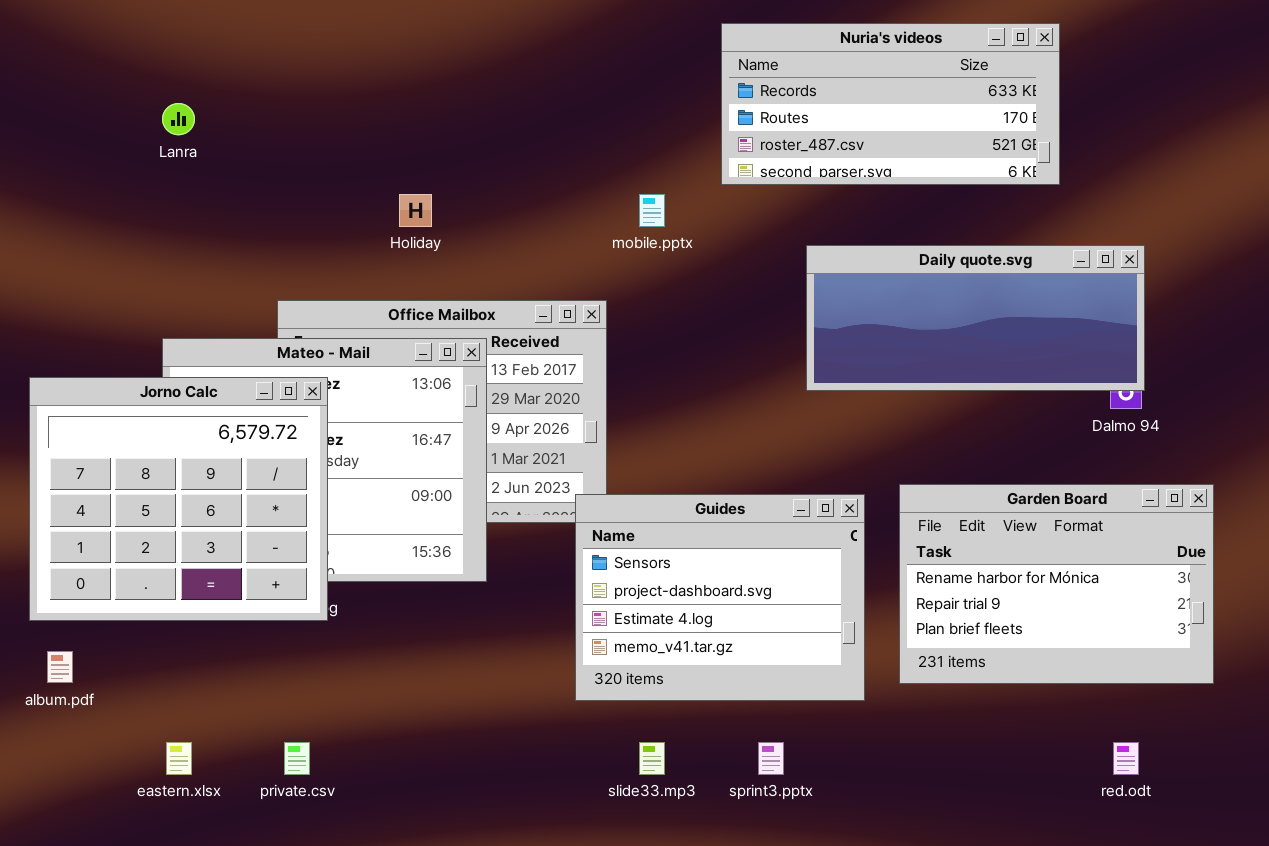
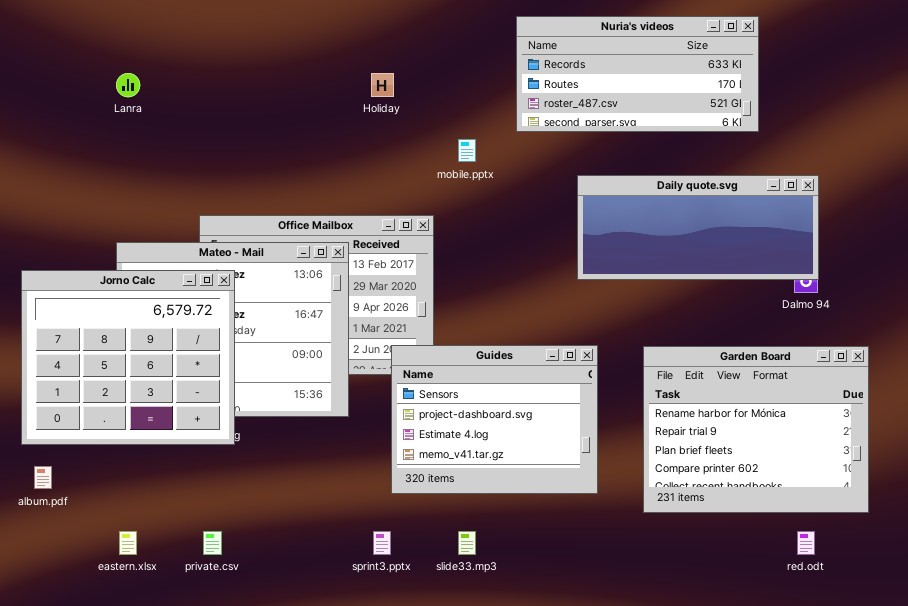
Holiday: [399,194,432,227] -> [371,73,394,97], moved
Garden Board: [899,484,1214,684] -> [643,346,869,513], resized
Guides: [575,494,865,701] -> [391,345,598,494], moved
sprint3.pptx: [758,742,784,775] -> [373,531,391,555], moved

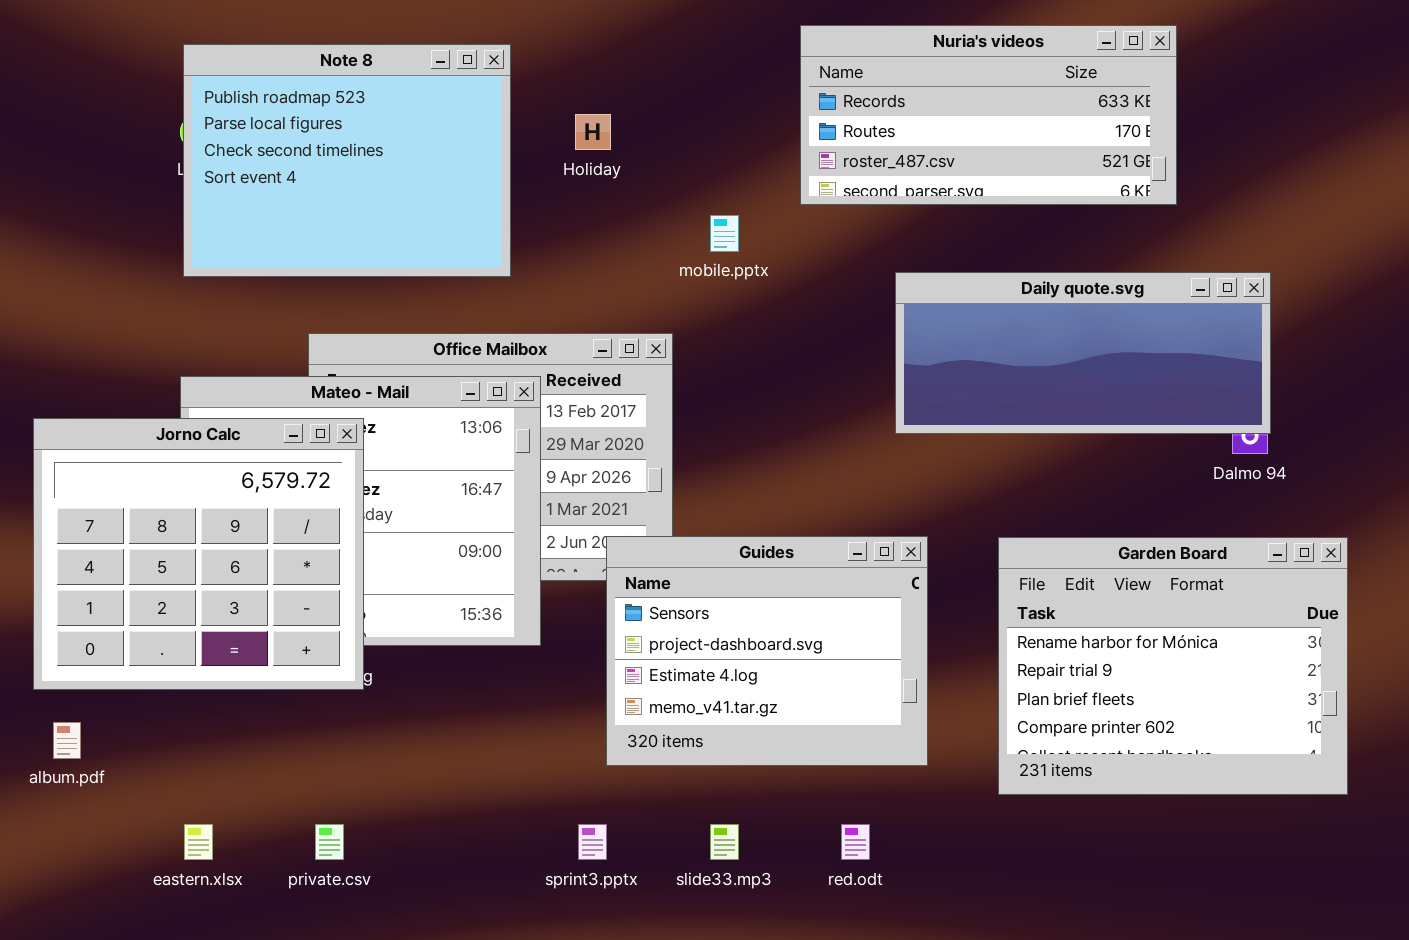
Note 8: none -> [183,44,511,277], opened
red.odt: [797,531,815,555] -> [841,824,870,860], moved

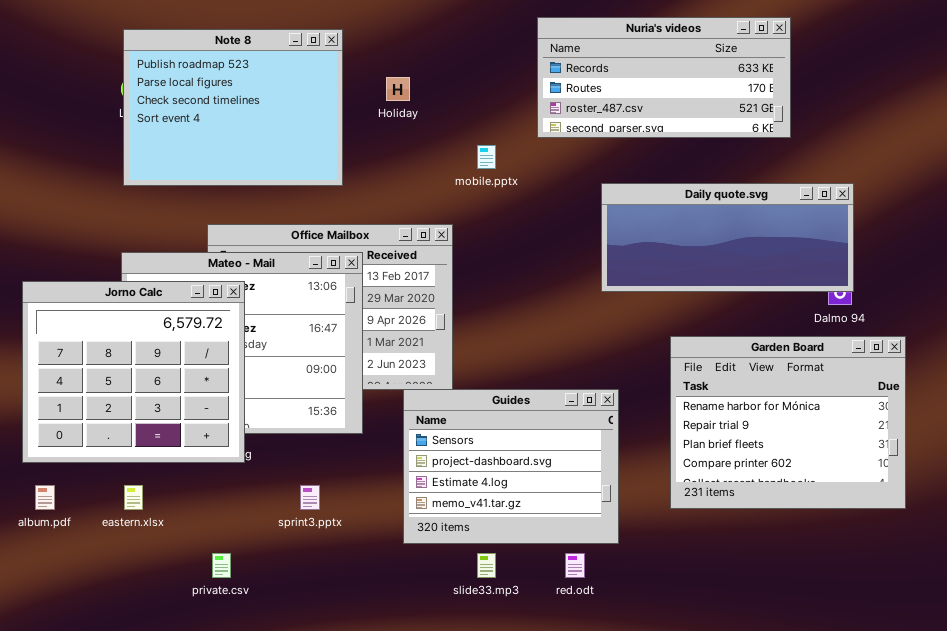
Guides: [606,536,928,766] -> [403,389,619,544], moved
Garden Board: [998,537,1348,795] -> [670,336,906,509], moved
eastern.xlsx: [184,824,213,860] -> [124,485,143,510], moved
sprint3.pptx: [578,824,607,860] -> [300,485,320,510], moved

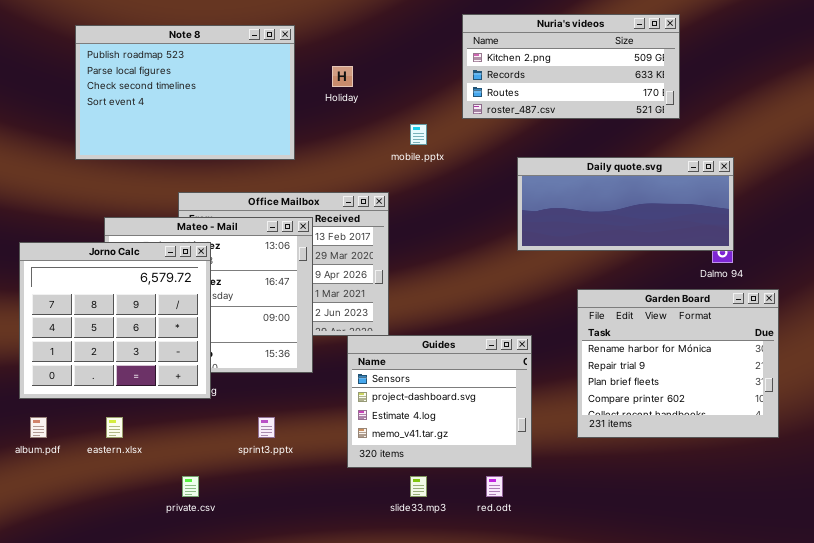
Nuria's videos: [537,17,791,138] -> [462,14,680,119], scrolled up 1 row
Note 8: [123,29,343,186] -> [75,25,295,160], resized

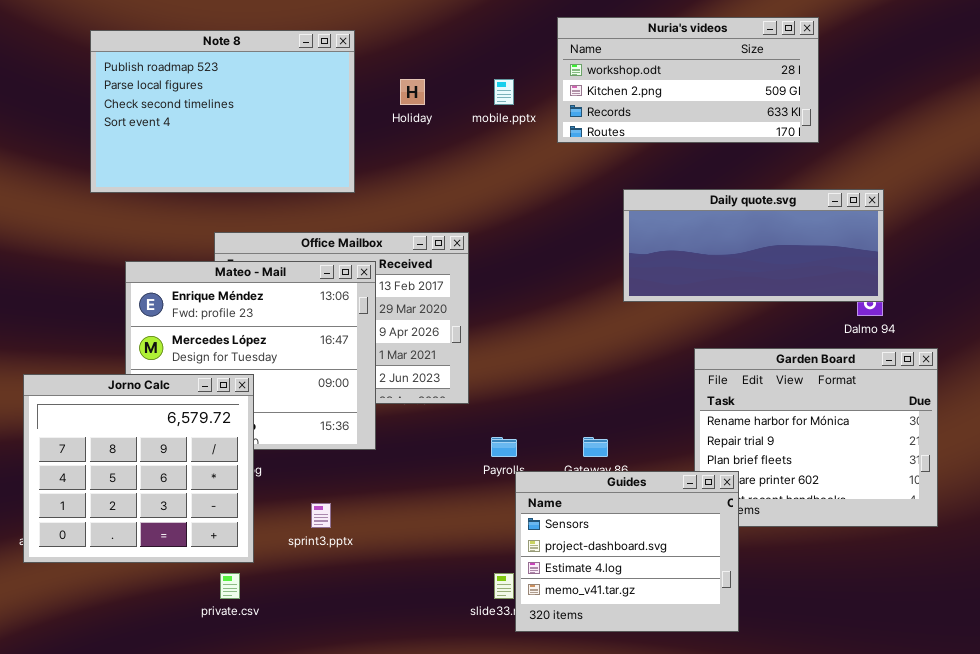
Nuria's videos: [462,14,680,119] -> [557,17,819,143], scrolled up 1 row
mobile.pptx: [410,124,427,145] -> [494,79,514,105], moved
Jorno Calc: [19,242,211,399] -> [23,374,254,563], moved
Guides: [347,335,532,468] -> [515,471,739,632], moved

